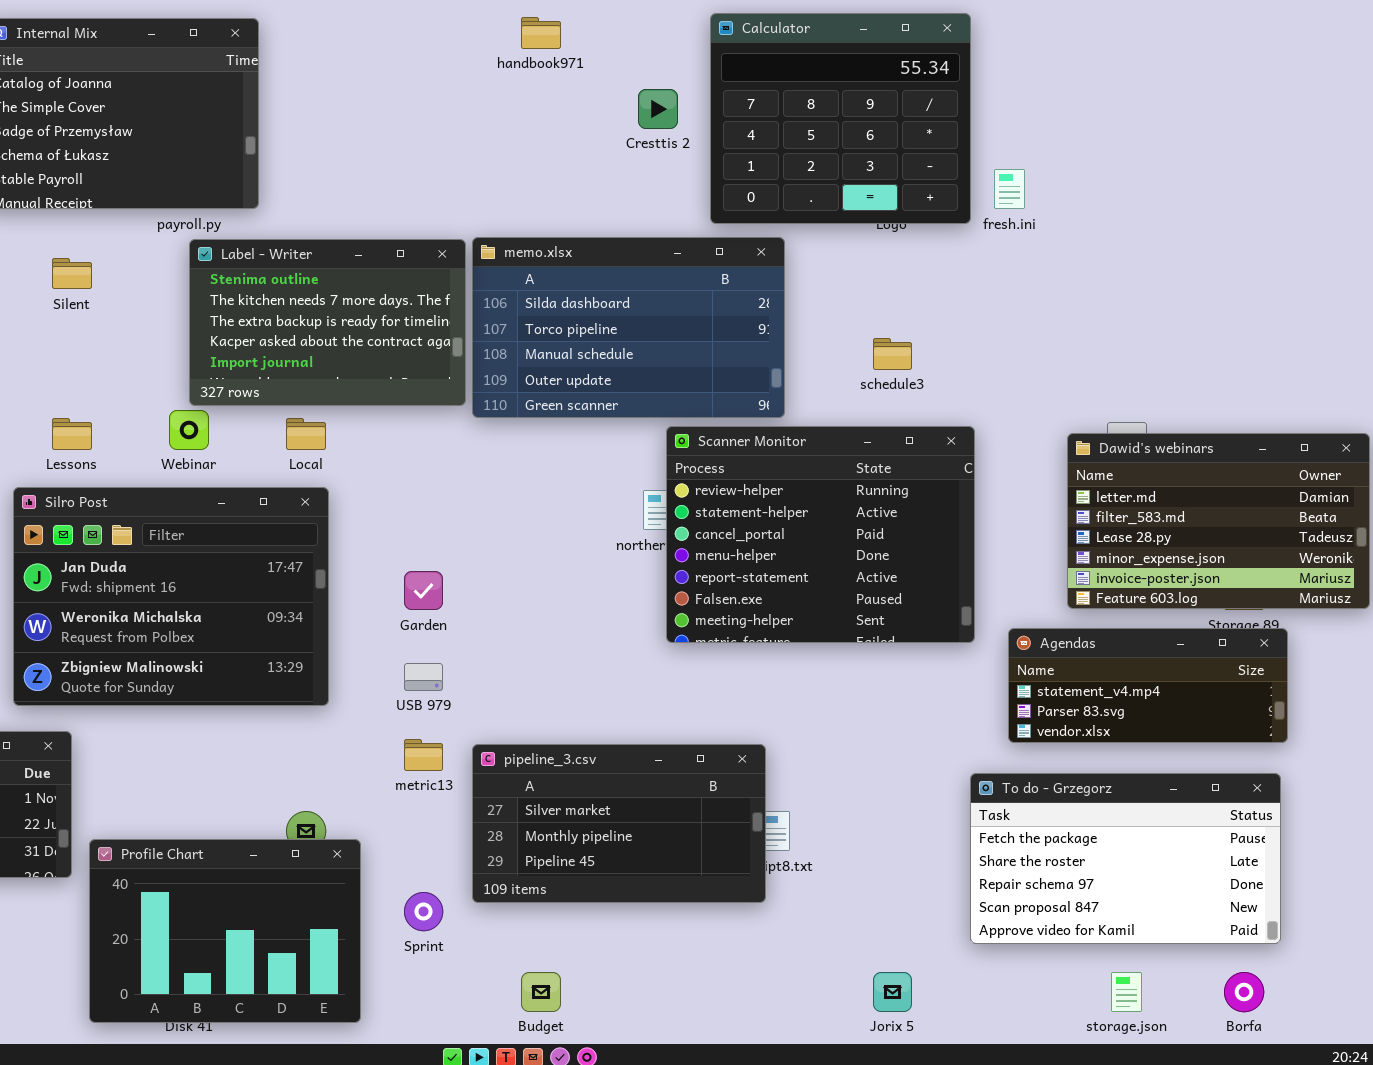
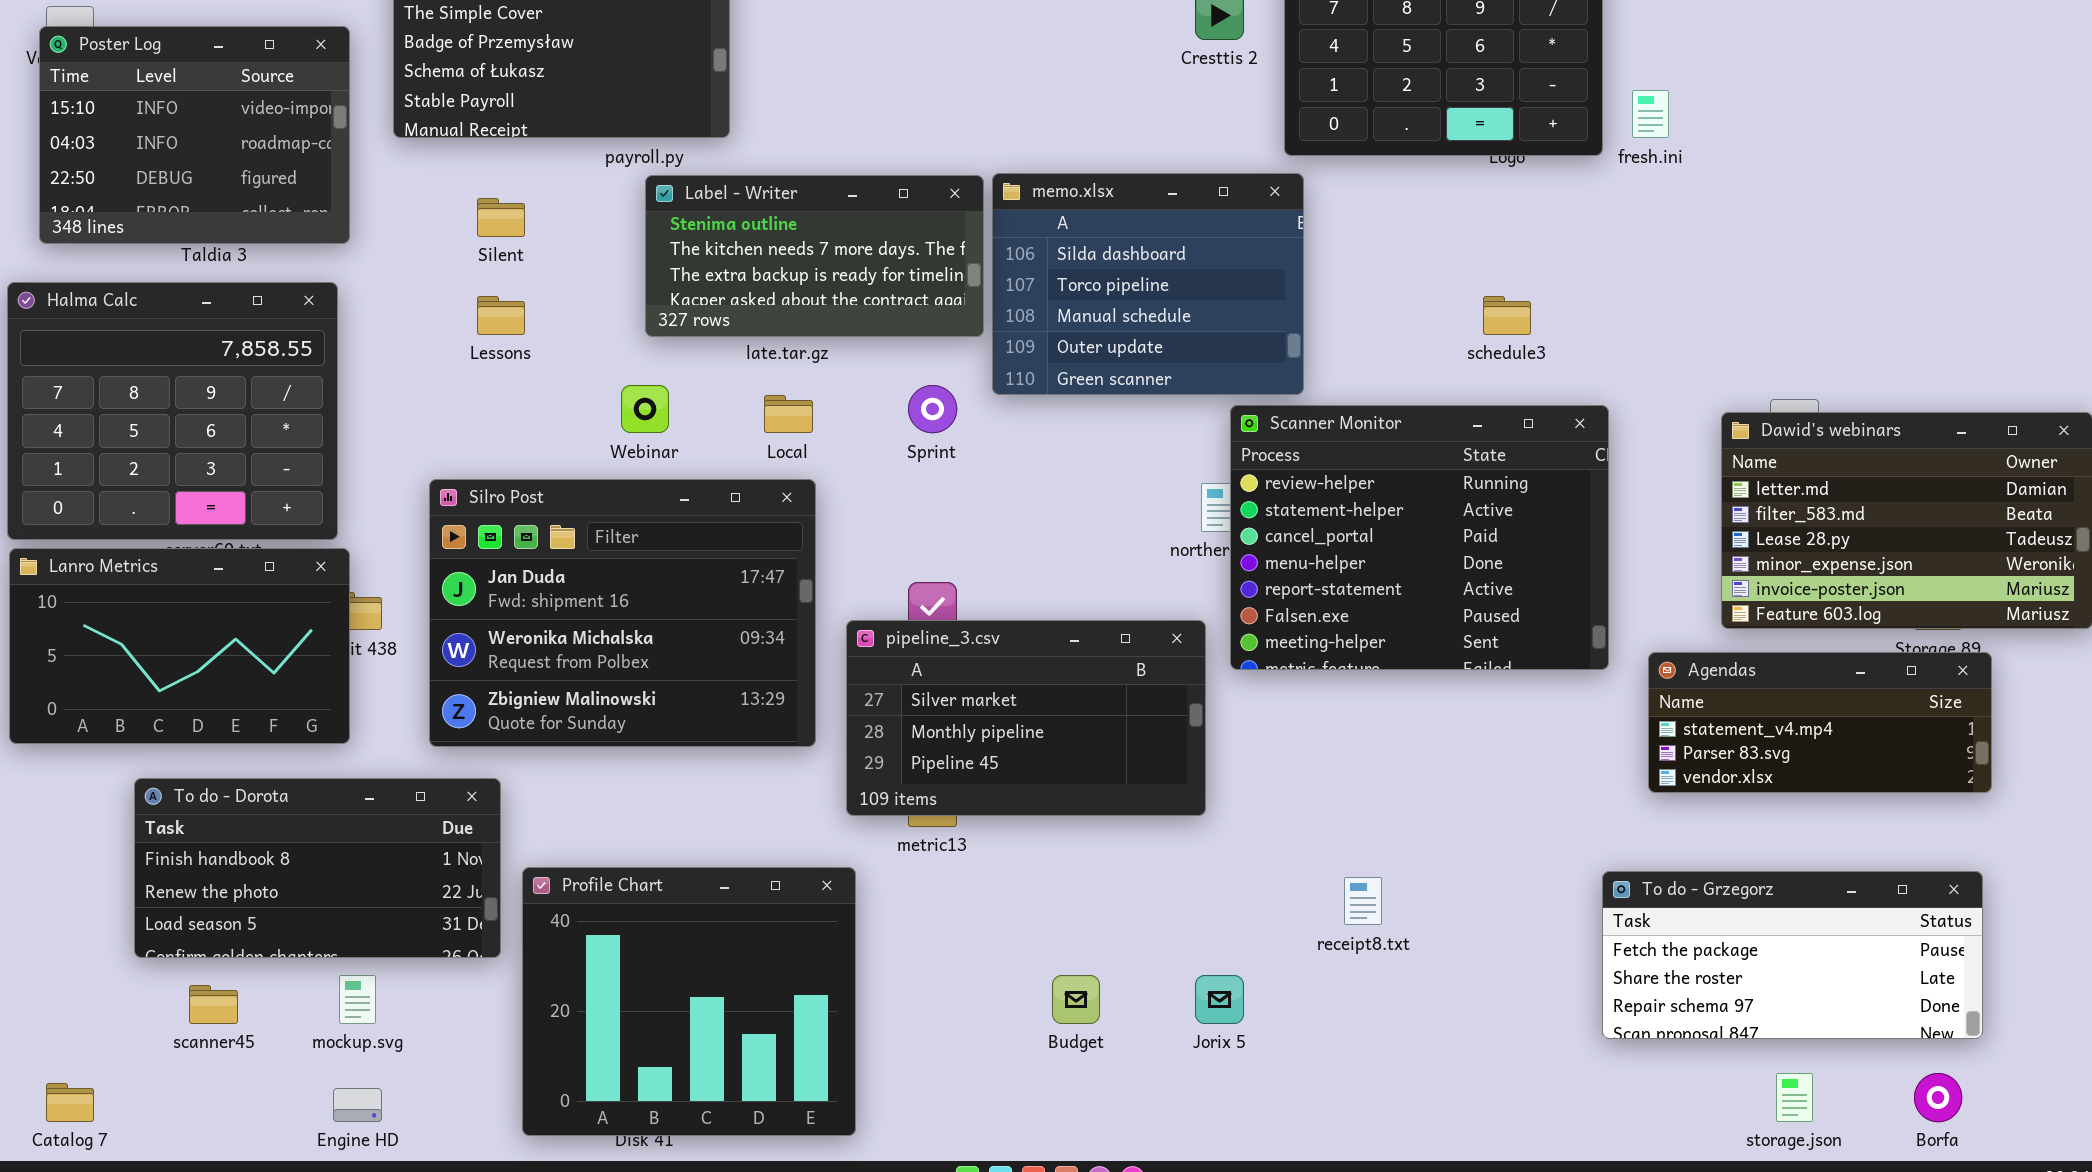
memo.xlsx: [472,237,785,418] -> [992,173,1304,395], resized
Label - Writer: [189,239,466,406] -> [645,175,984,337], resized
Lessons: [52,418,92,450] -> [477,296,525,335], moved
pipeline_3.csv: [472,744,766,903] -> [846,620,1206,816], moved
To do - Grzegorz: [970,773,1281,944] -> [1602,871,1983,1039], resized
Profile Chart: [89,839,361,1023] -> [522,867,856,1136], resized
Sprint: [404,892,443,931] -> [908,385,957,433], moved
Budget: [521,972,561,1012] -> [1052,975,1100,1024], moved
Jorix 5: [873,972,912,1012] -> [1195,975,1244,1024], moved

